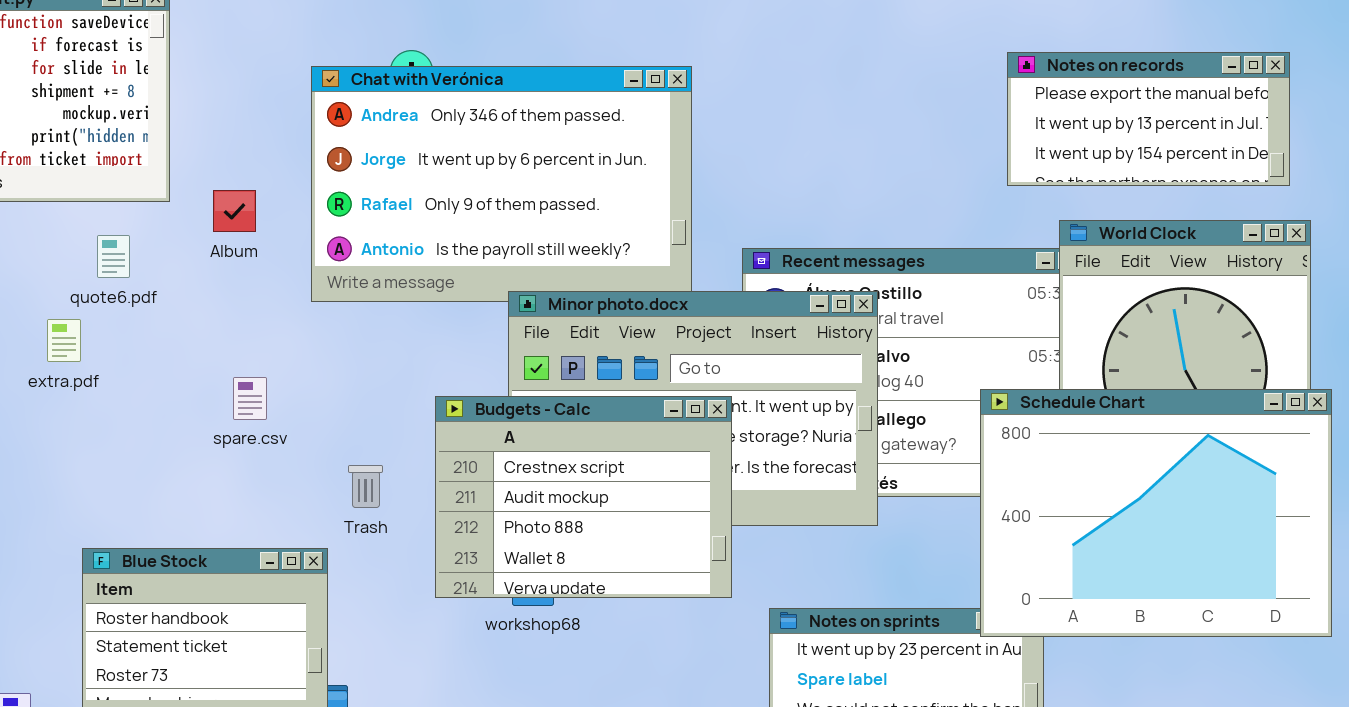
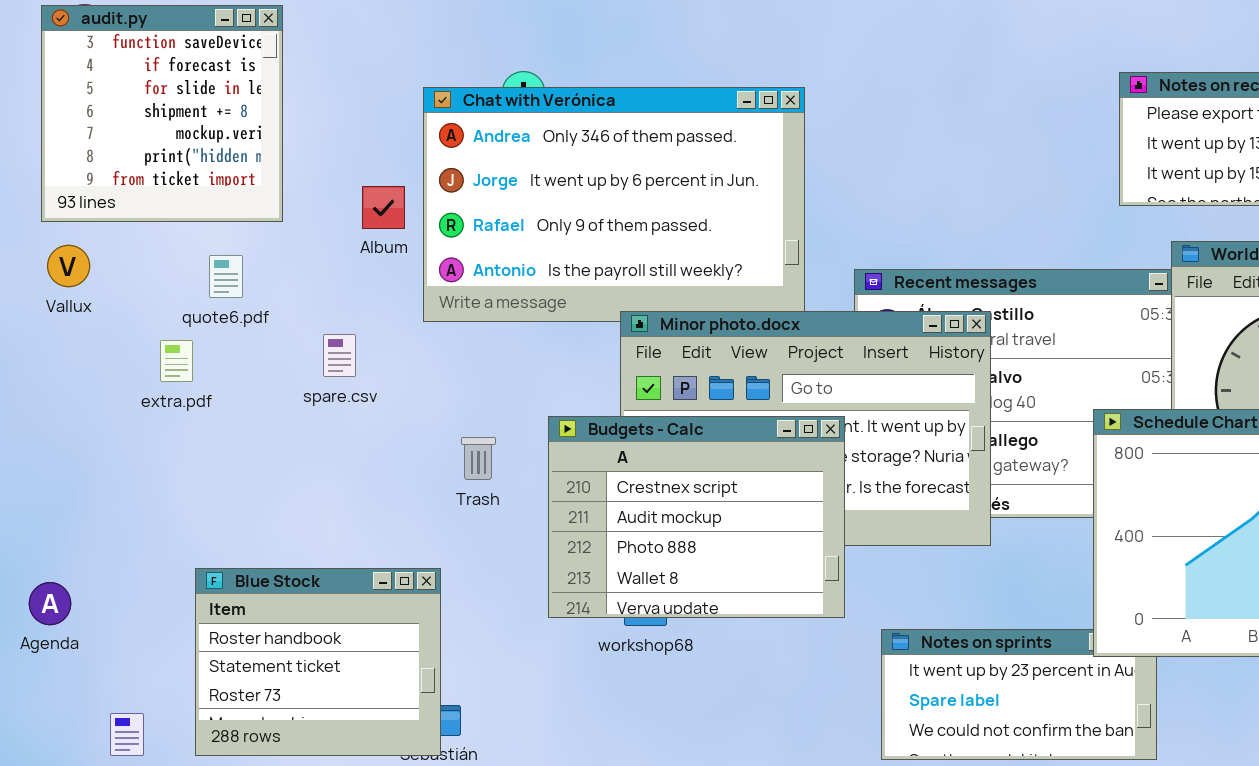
Album: [213,190,256,232] -> [362,186,405,229], moved
spare.csv: [233,377,267,420] -> [323,334,356,377], moved
Trash: [348,465,383,508] -> [461,437,496,480], moved

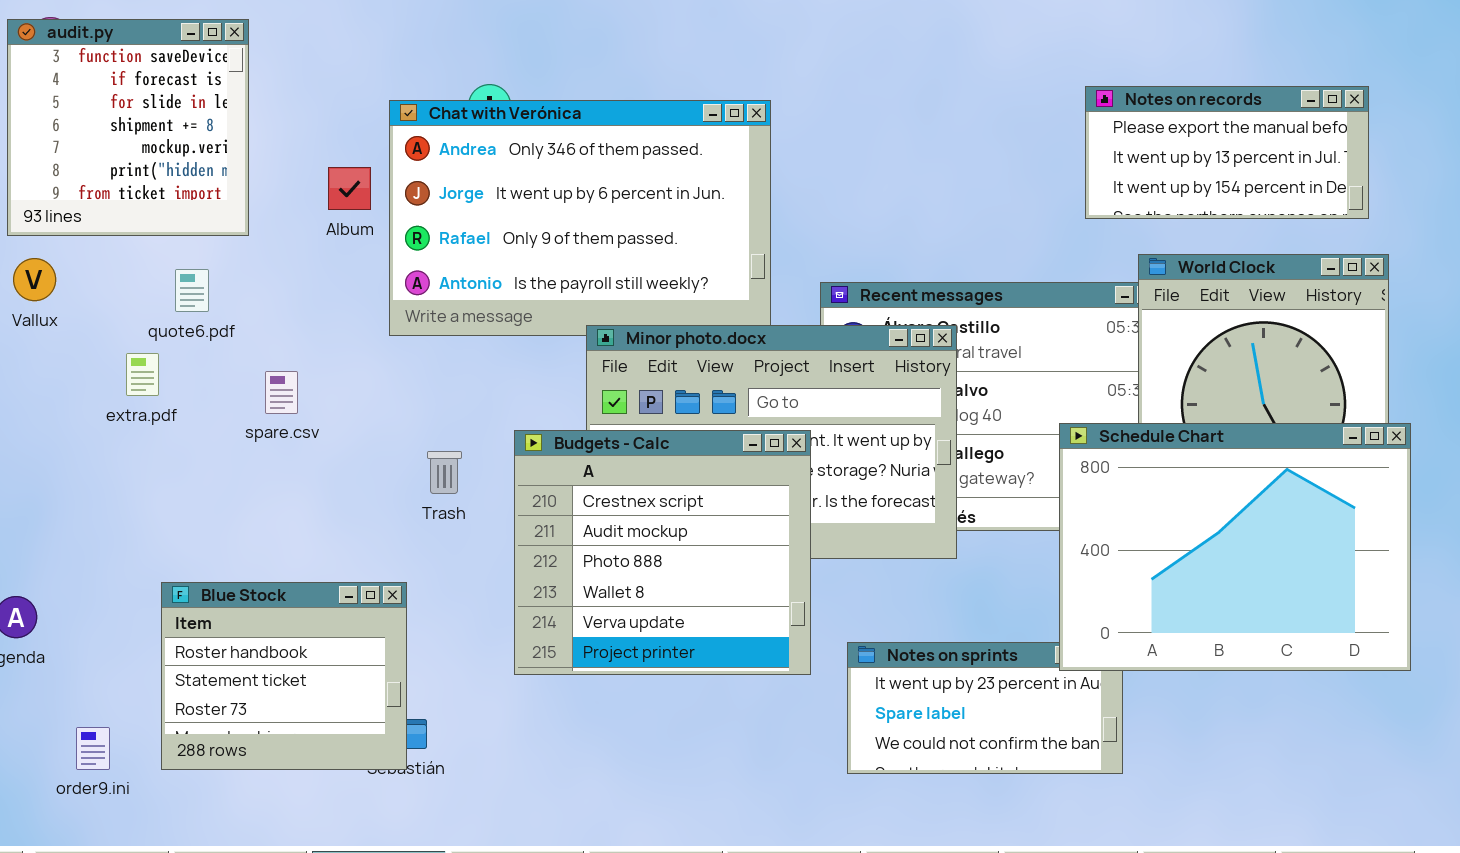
Album: [362,186,405,229] -> [328,167,371,210], moved
spare.csv: [323,334,356,377] -> [265,371,298,414], moved
Budgets - Calc: [548,416,845,618] -> [514,430,811,675], resized

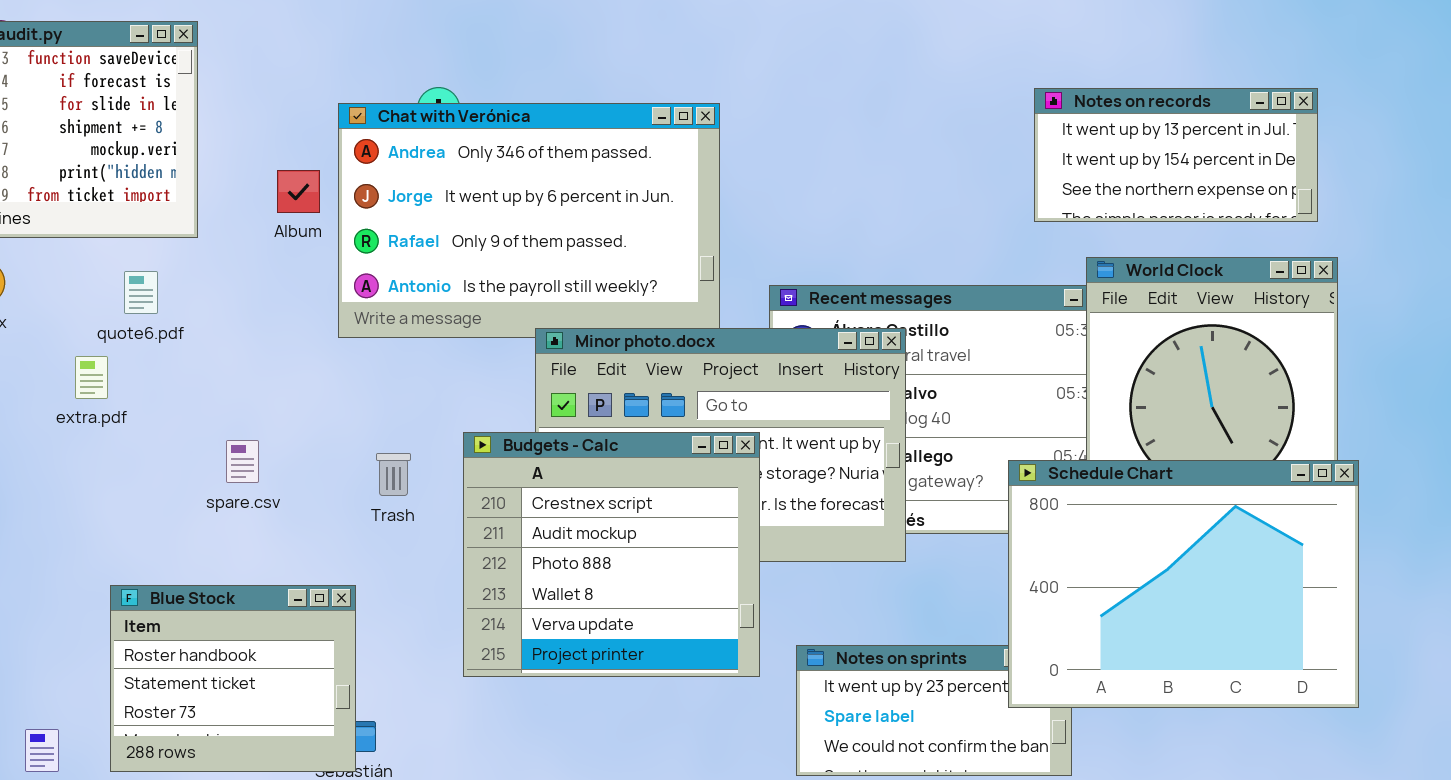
Notes on records: [1085,86,1369,219] -> [1034,88,1318,222], scrolled down 1 row
spare.csv: [265,371,298,414] -> [226,440,259,483], moved
Schedule Chart: [1059,423,1411,671] -> [1008,460,1359,708], moved

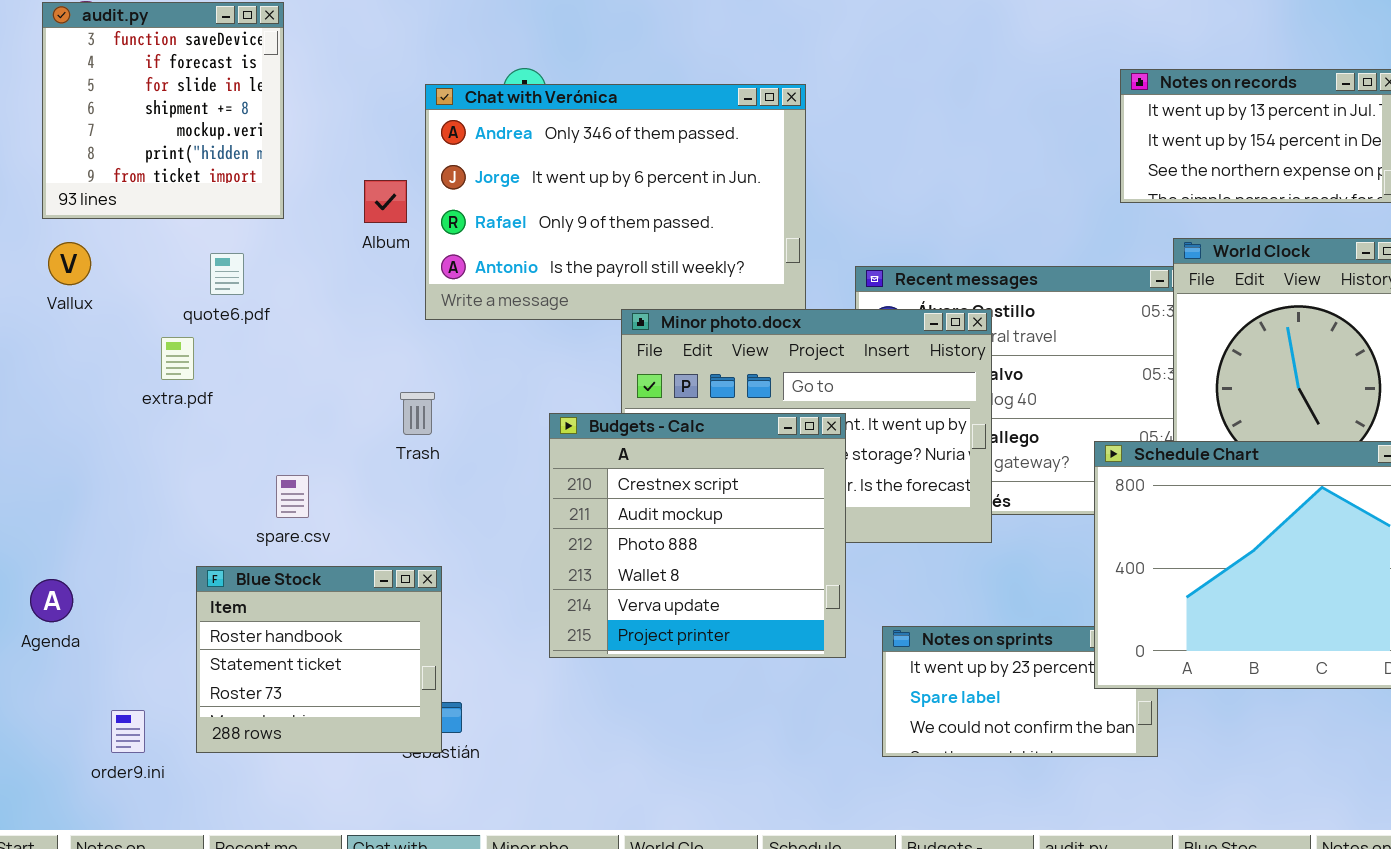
Album: [277,170,320,213] -> [364,180,407,223], moved
spare.csv: [226,440,259,483] -> [276,475,309,518], moved
Trash: [376,453,411,496] -> [400,392,435,435], moved

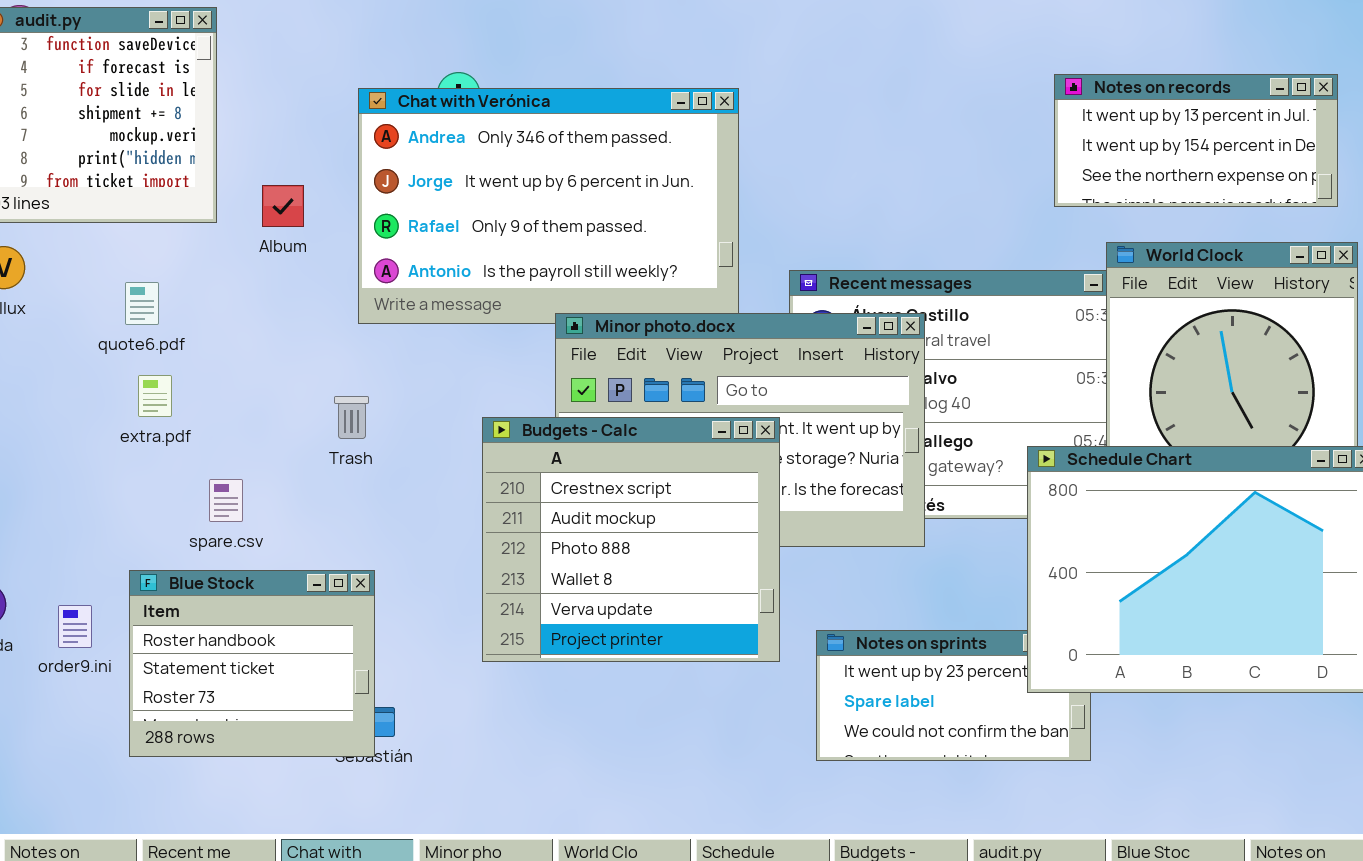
Album: [364,180,407,223] -> [262,185,304,227], moved
quote6.pdf: [210,253,244,295] -> [125,282,159,325], moved
extra.pdf: [161,337,194,380] -> [138,375,172,417], moved
order9.ini: [111,710,145,753] -> [58,605,92,648], moved

